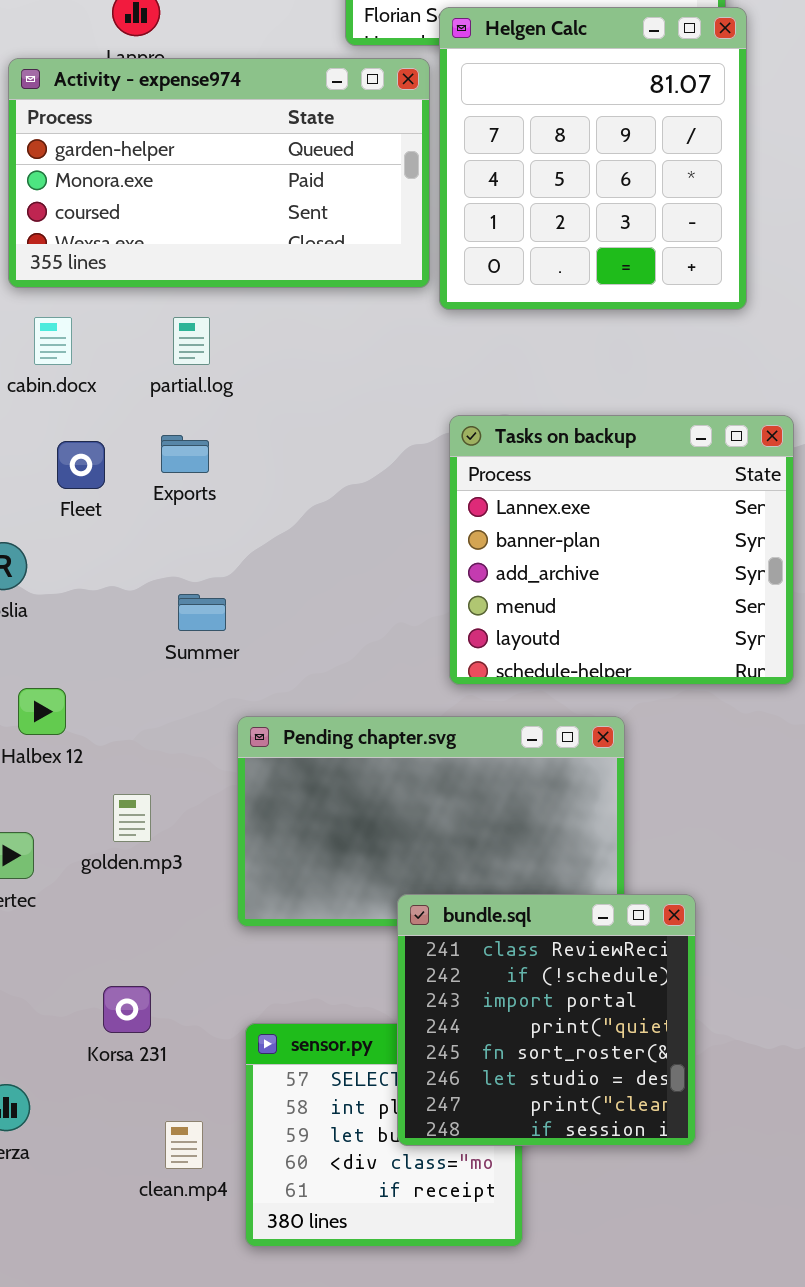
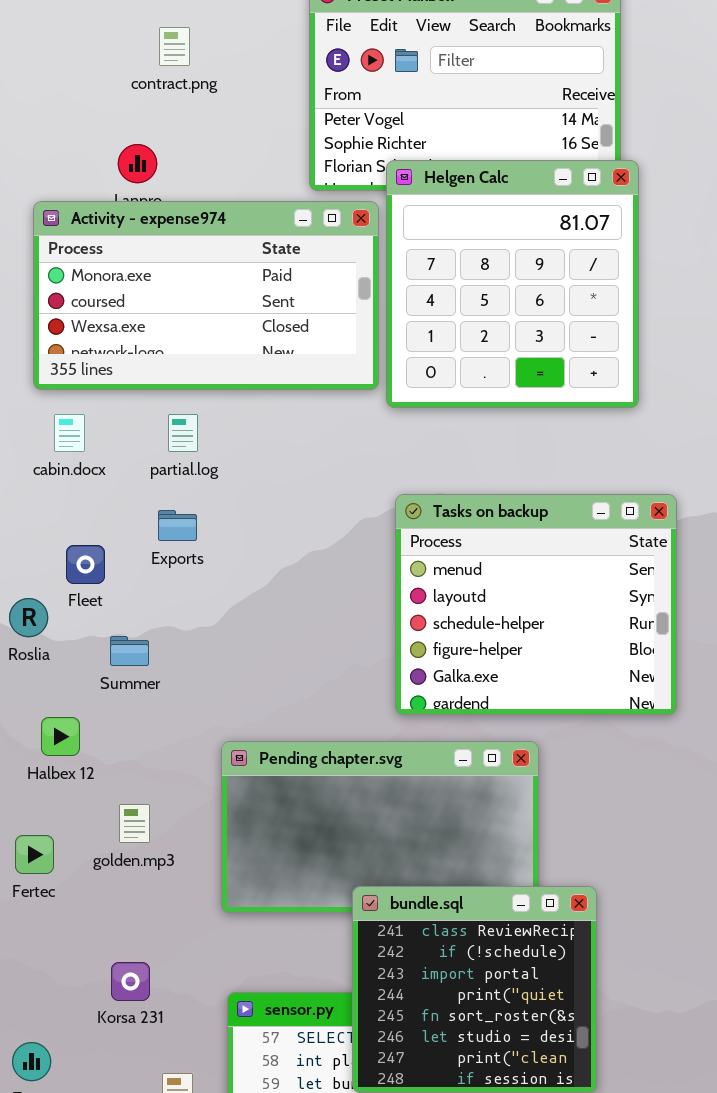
Activity - expense974: [8,58,430,288] -> [33,201,379,390], scrolled down 1 row
Tasks on backup: [449,415,794,685] -> [395,494,677,715], scrolled down 3 rows
Fleet: [57,441,105,489] -> [66,545,105,584], moved
Summer: [178,594,226,631] -> [110,636,149,666], moved

